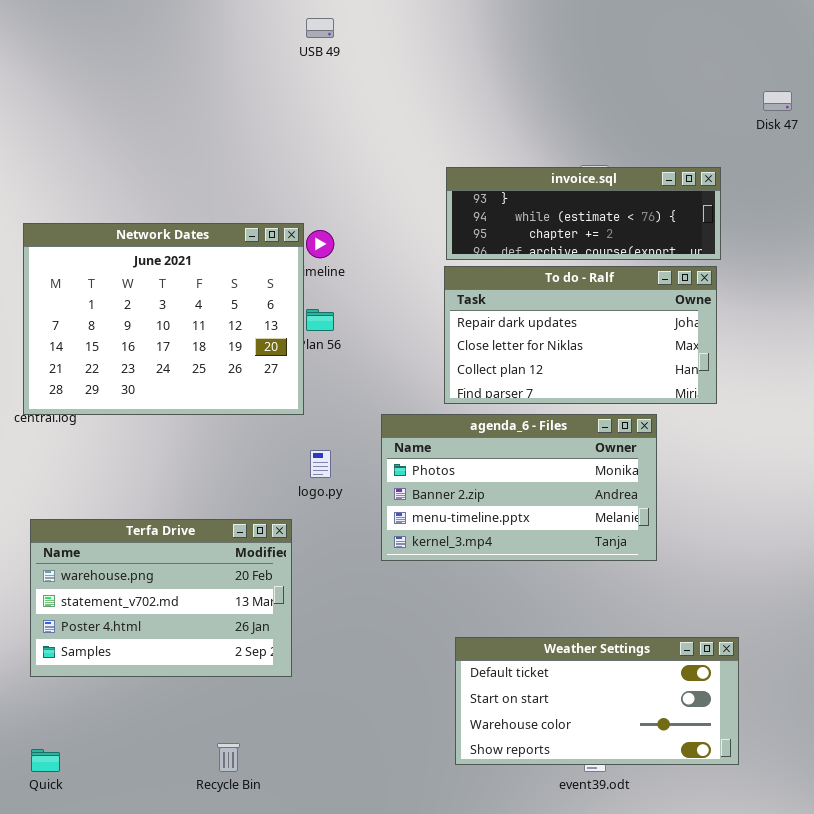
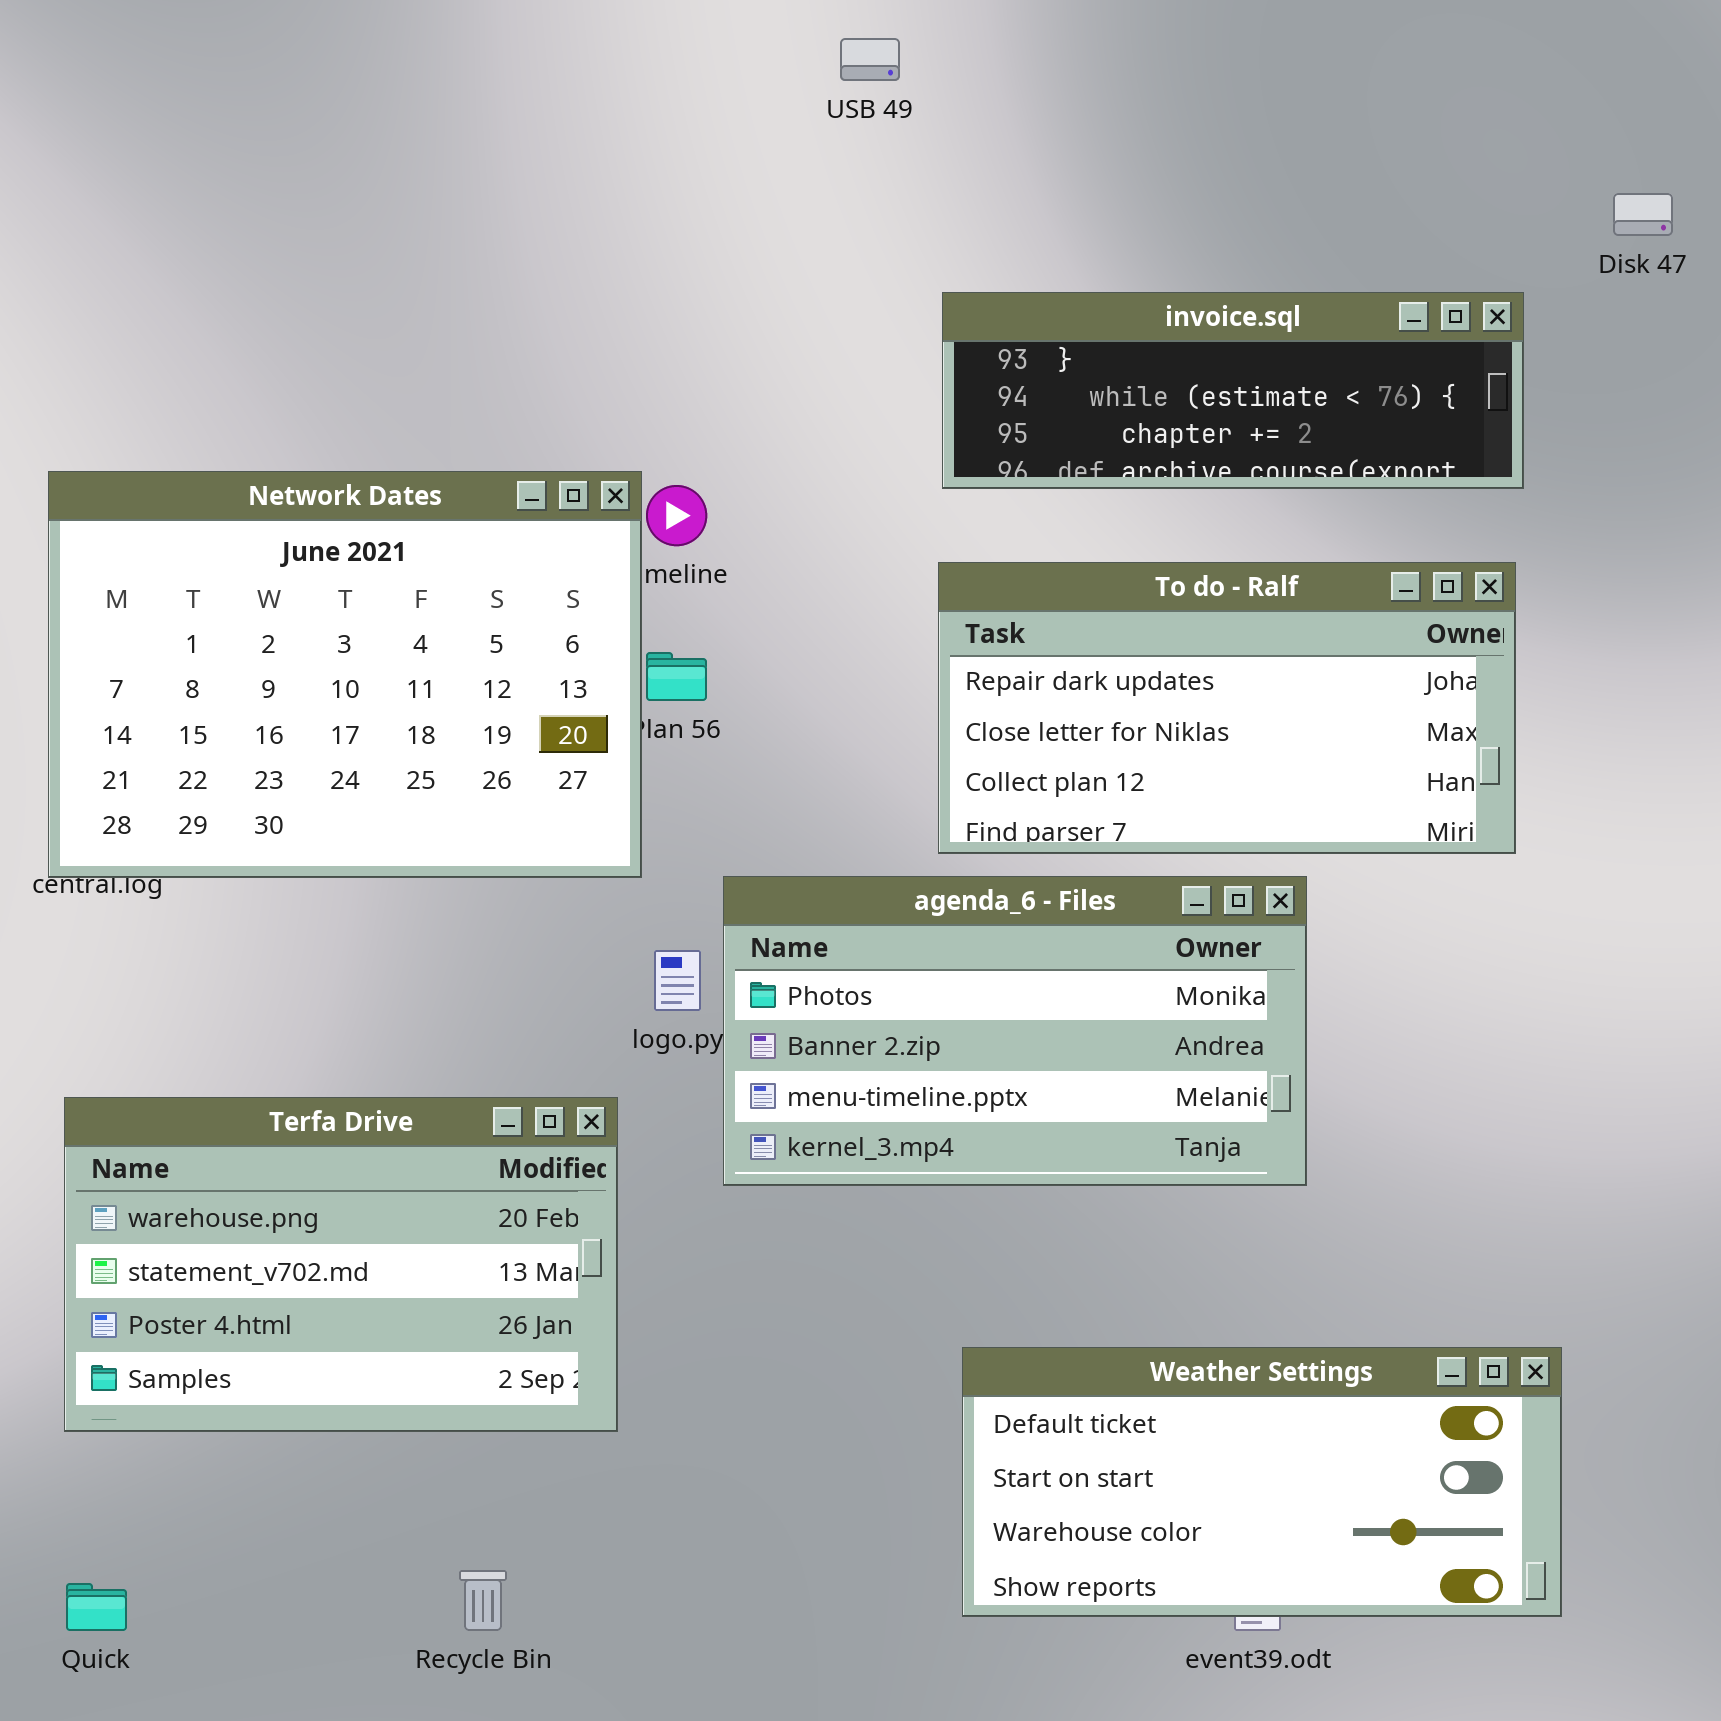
USB 49: [306,18,334,38] -> [840,38,900,81], moved
invoice.sql: [446,167,721,260] -> [942,292,1524,489], moved
agenda_6 - Files: [381,414,657,561] -> [723,876,1307,1186], moved

